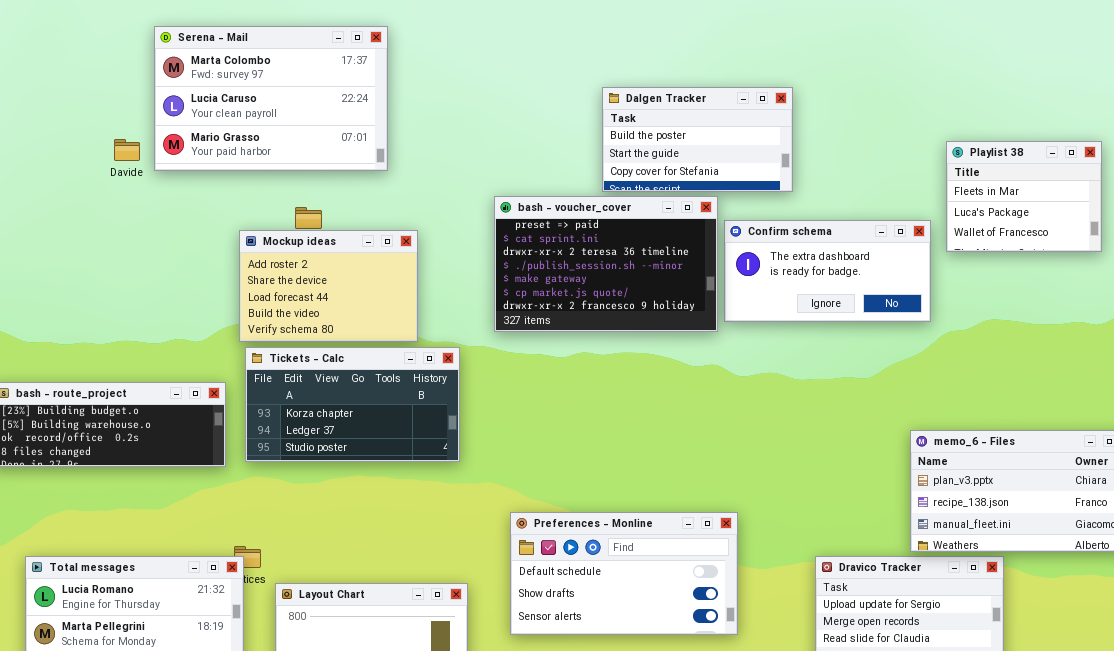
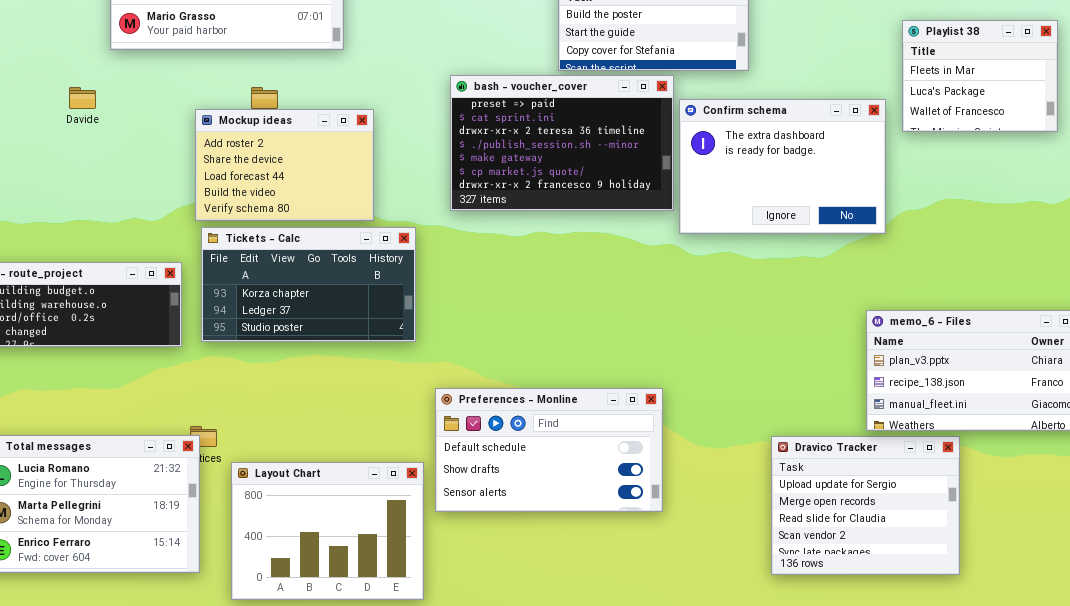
Davide: [114,139,140,161] -> [69,87,96,109], moved
Confirm schema: [724,220,931,322] -> [679,99,886,234], resized
Preferences - Monline: [510,512,738,635] -> [435,388,663,512], moved

